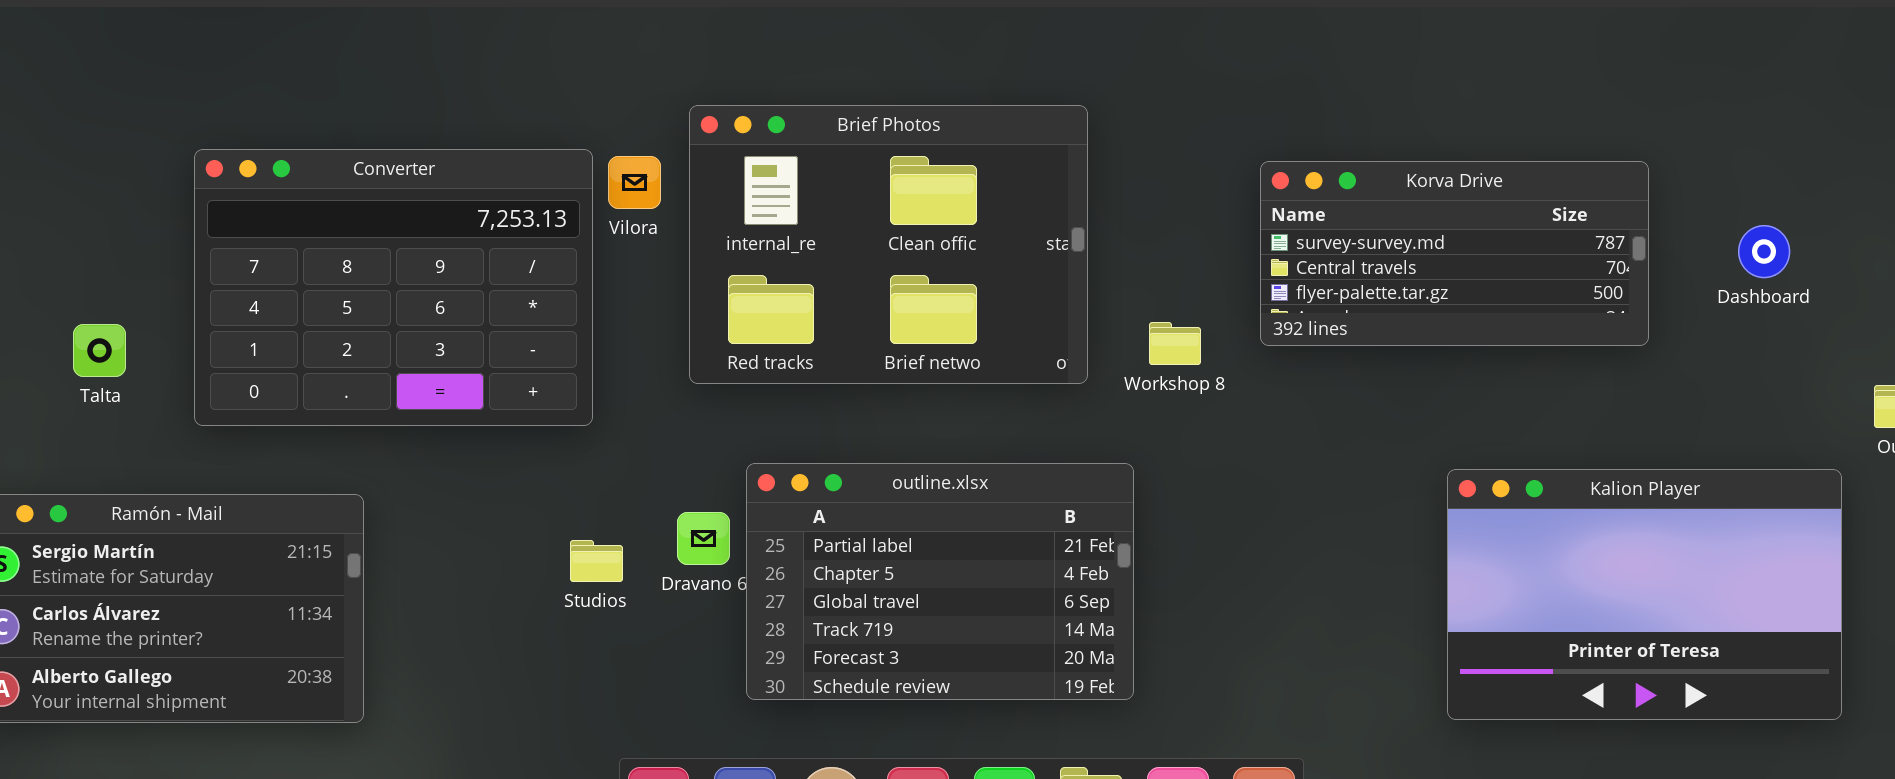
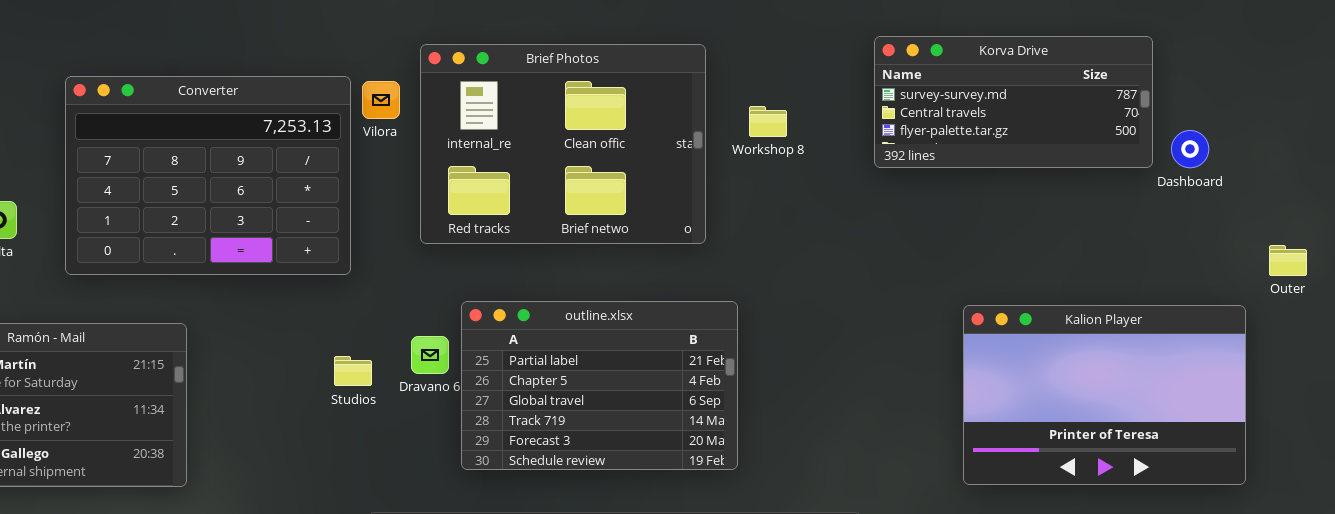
Korva Drive: [1260,161,1649,346] -> [874,36,1153,168], moved
Workshop 8: [1149,322,1201,365] -> [749,106,787,137], moved

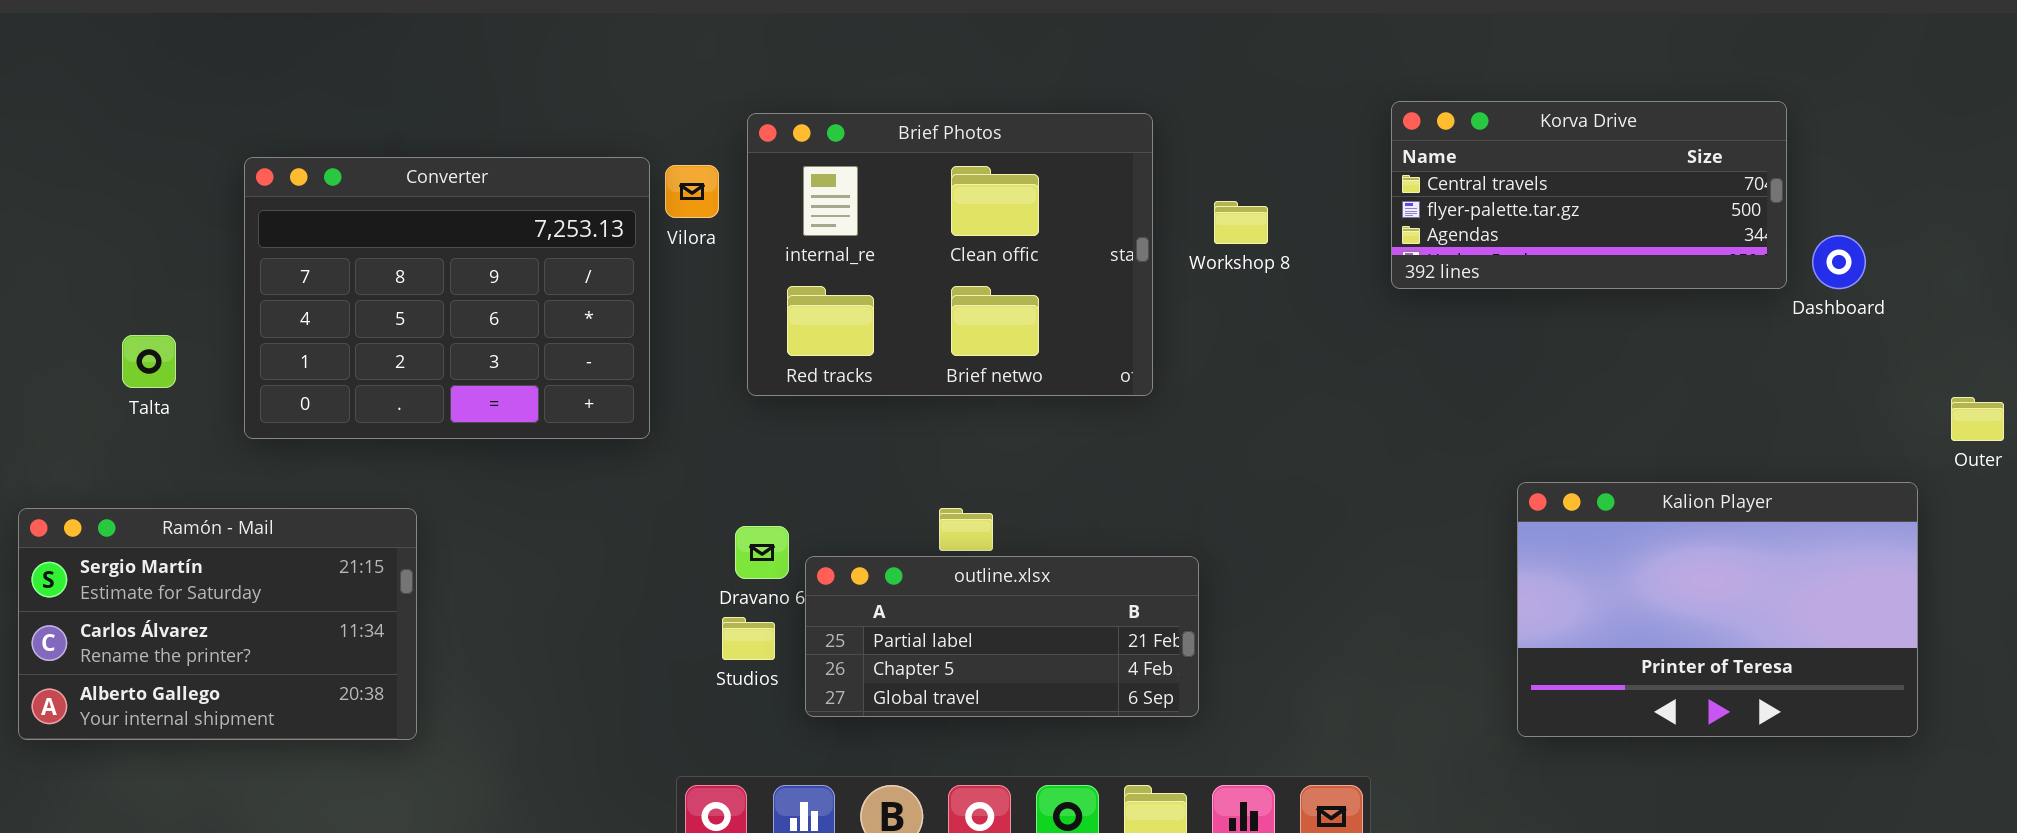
Korva Drive: [874,36,1153,168] -> [1391,101,1787,289], scrolled down 1 row
outline.xlsx: [461,301,738,470] -> [805,556,1199,717], resized
Studios: [334,356,372,386] -> [722,617,775,660], moved

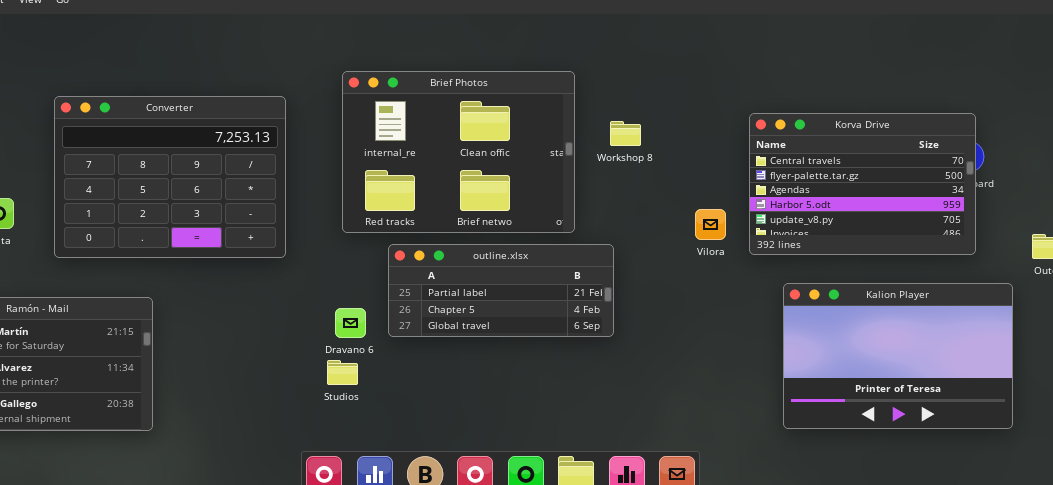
Korva Drive: [1391,101,1787,289] -> [749,113,976,255], moved, resized
Vilora: [665,165,719,218] -> [695,209,726,240], moved
outline.xlsx: [805,556,1199,717] -> [388,244,614,337], moved

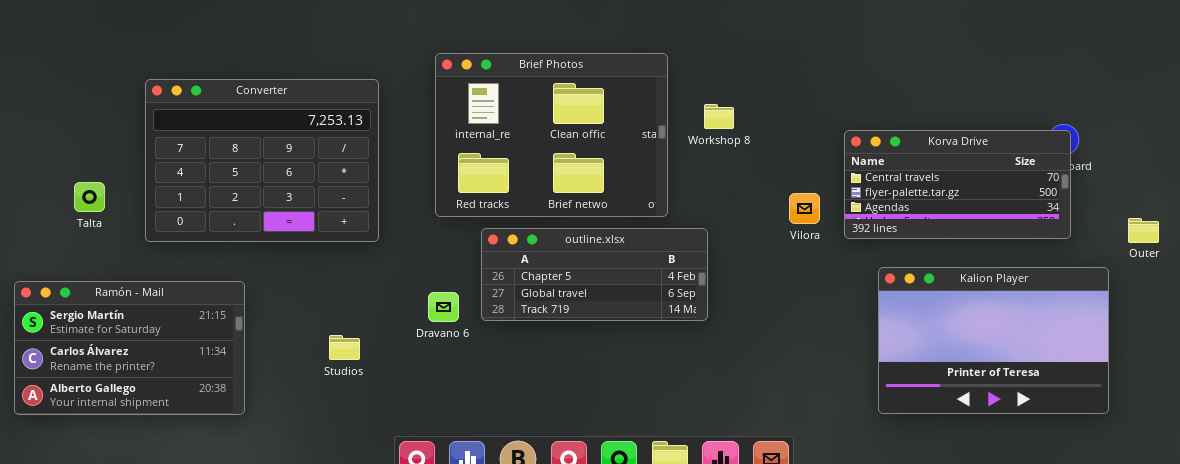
Korva Drive: [749,113,976,255] -> [844,130,1071,239], resized
outline.xlsx: [388,244,614,337] -> [481,228,708,321], scrolled down 1 row
Studios: [327,360,358,385] -> [329,335,360,360], moved

